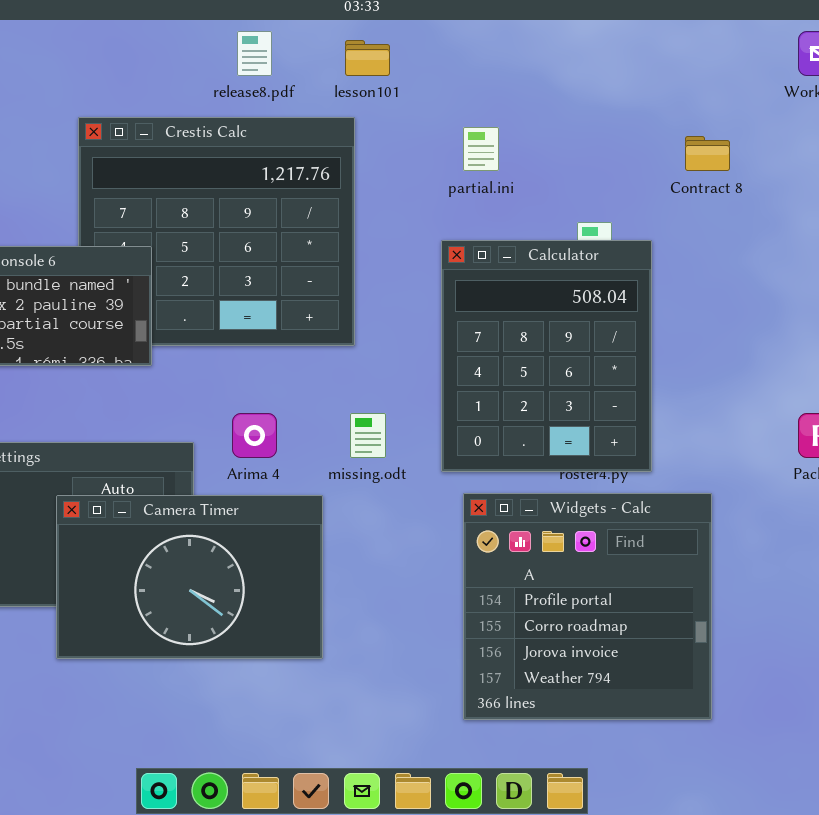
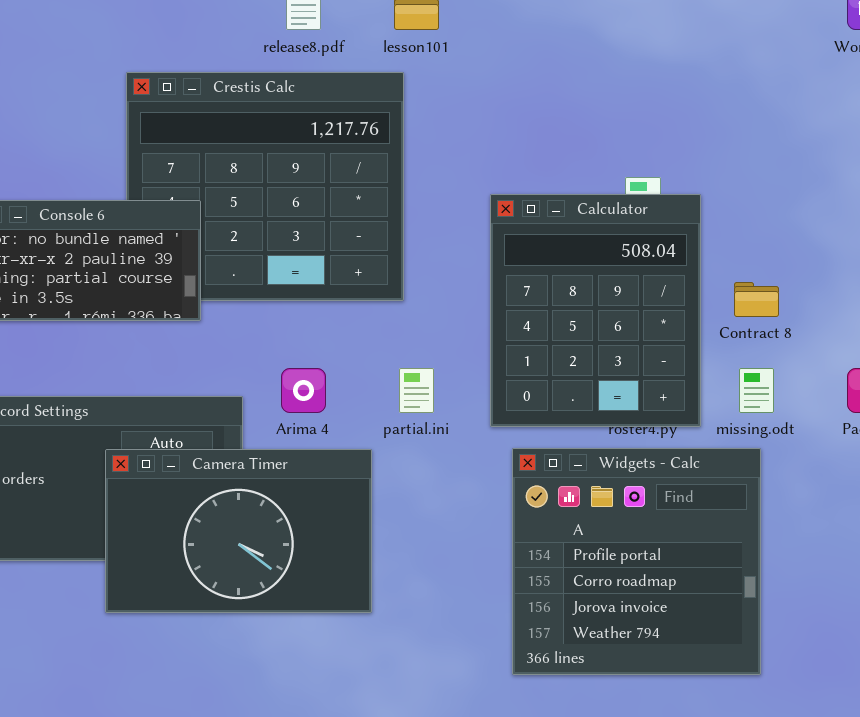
partial.ini: [463,127,499,171] -> [399,368,434,413], moved
Contract 8: [685,136,730,171] -> [734,282,779,317], moved
missing.odt: [350,413,386,458] -> [739,368,774,413], moved

